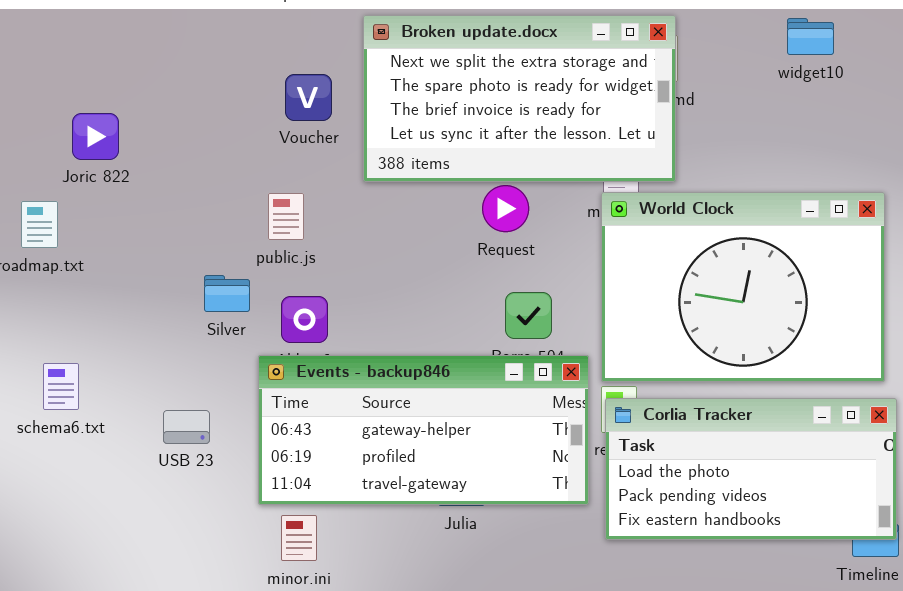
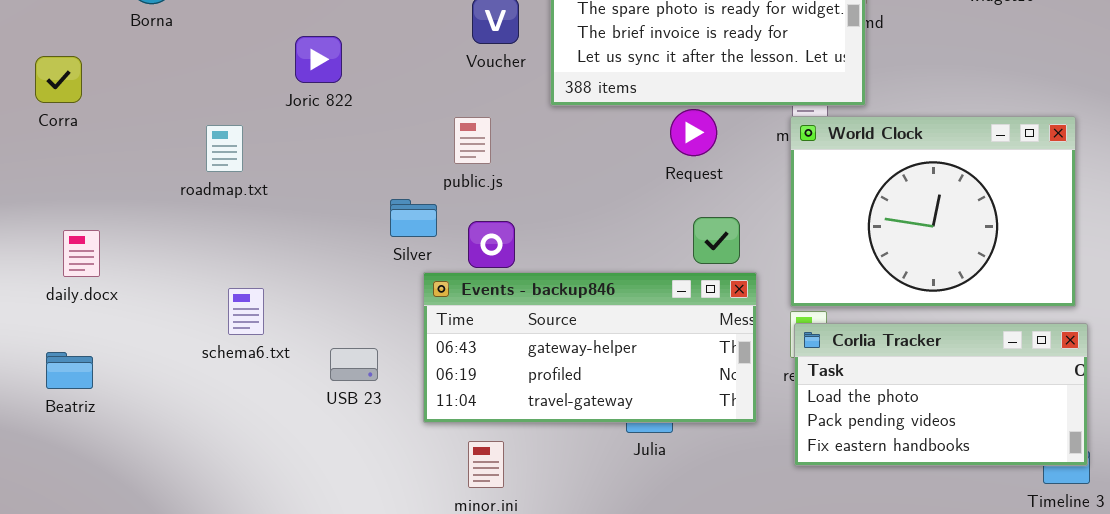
Joric 822: [72,113,119,160] -> [295,36,342,83], moved
Events - backup846: [258,355,589,505] -> [423,272,757,423], moved
USB 23: [163,410,210,444] -> [330,348,378,381], moved

